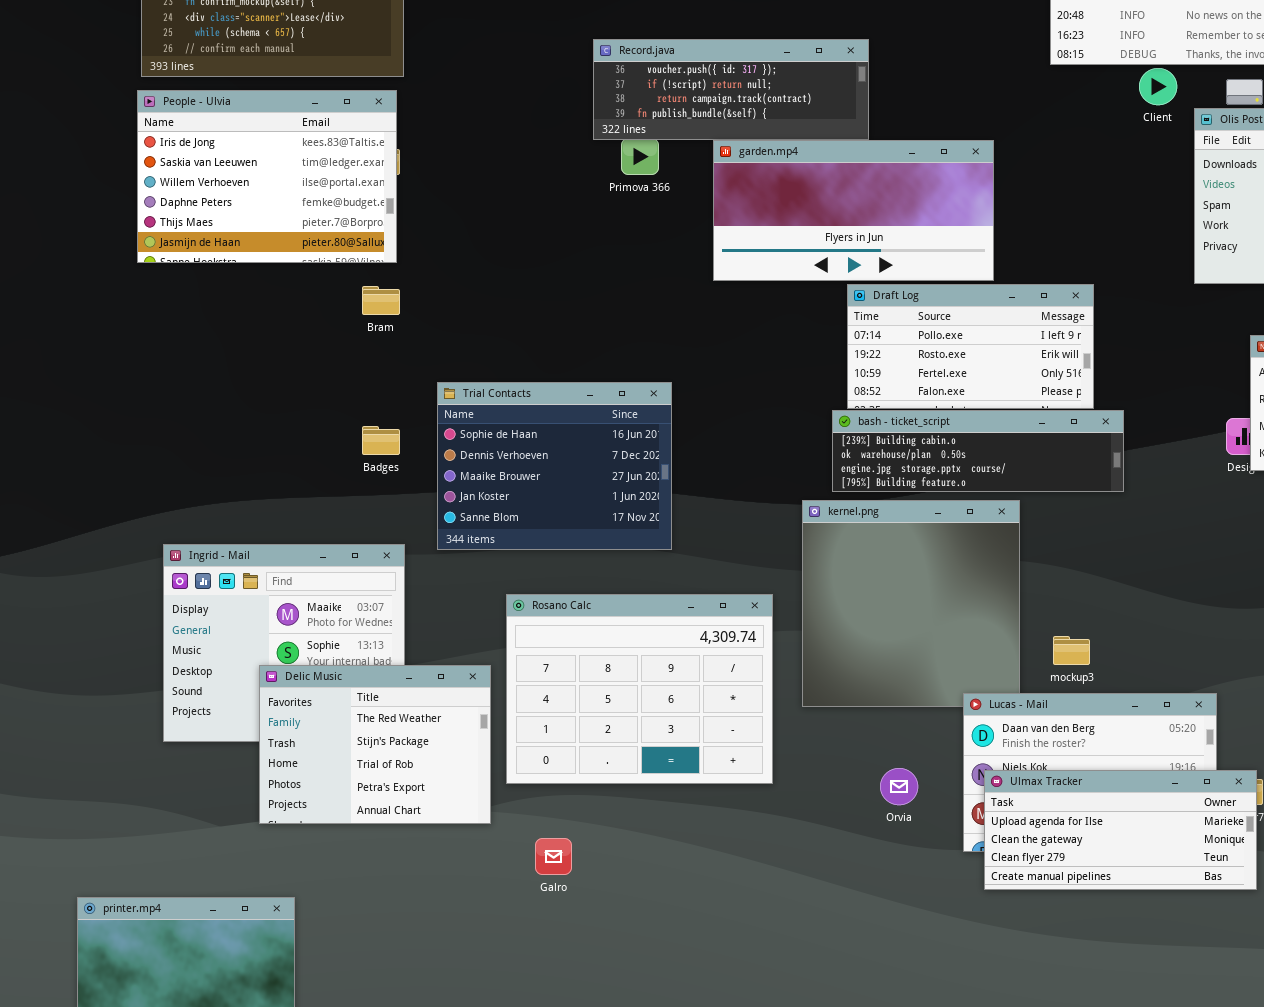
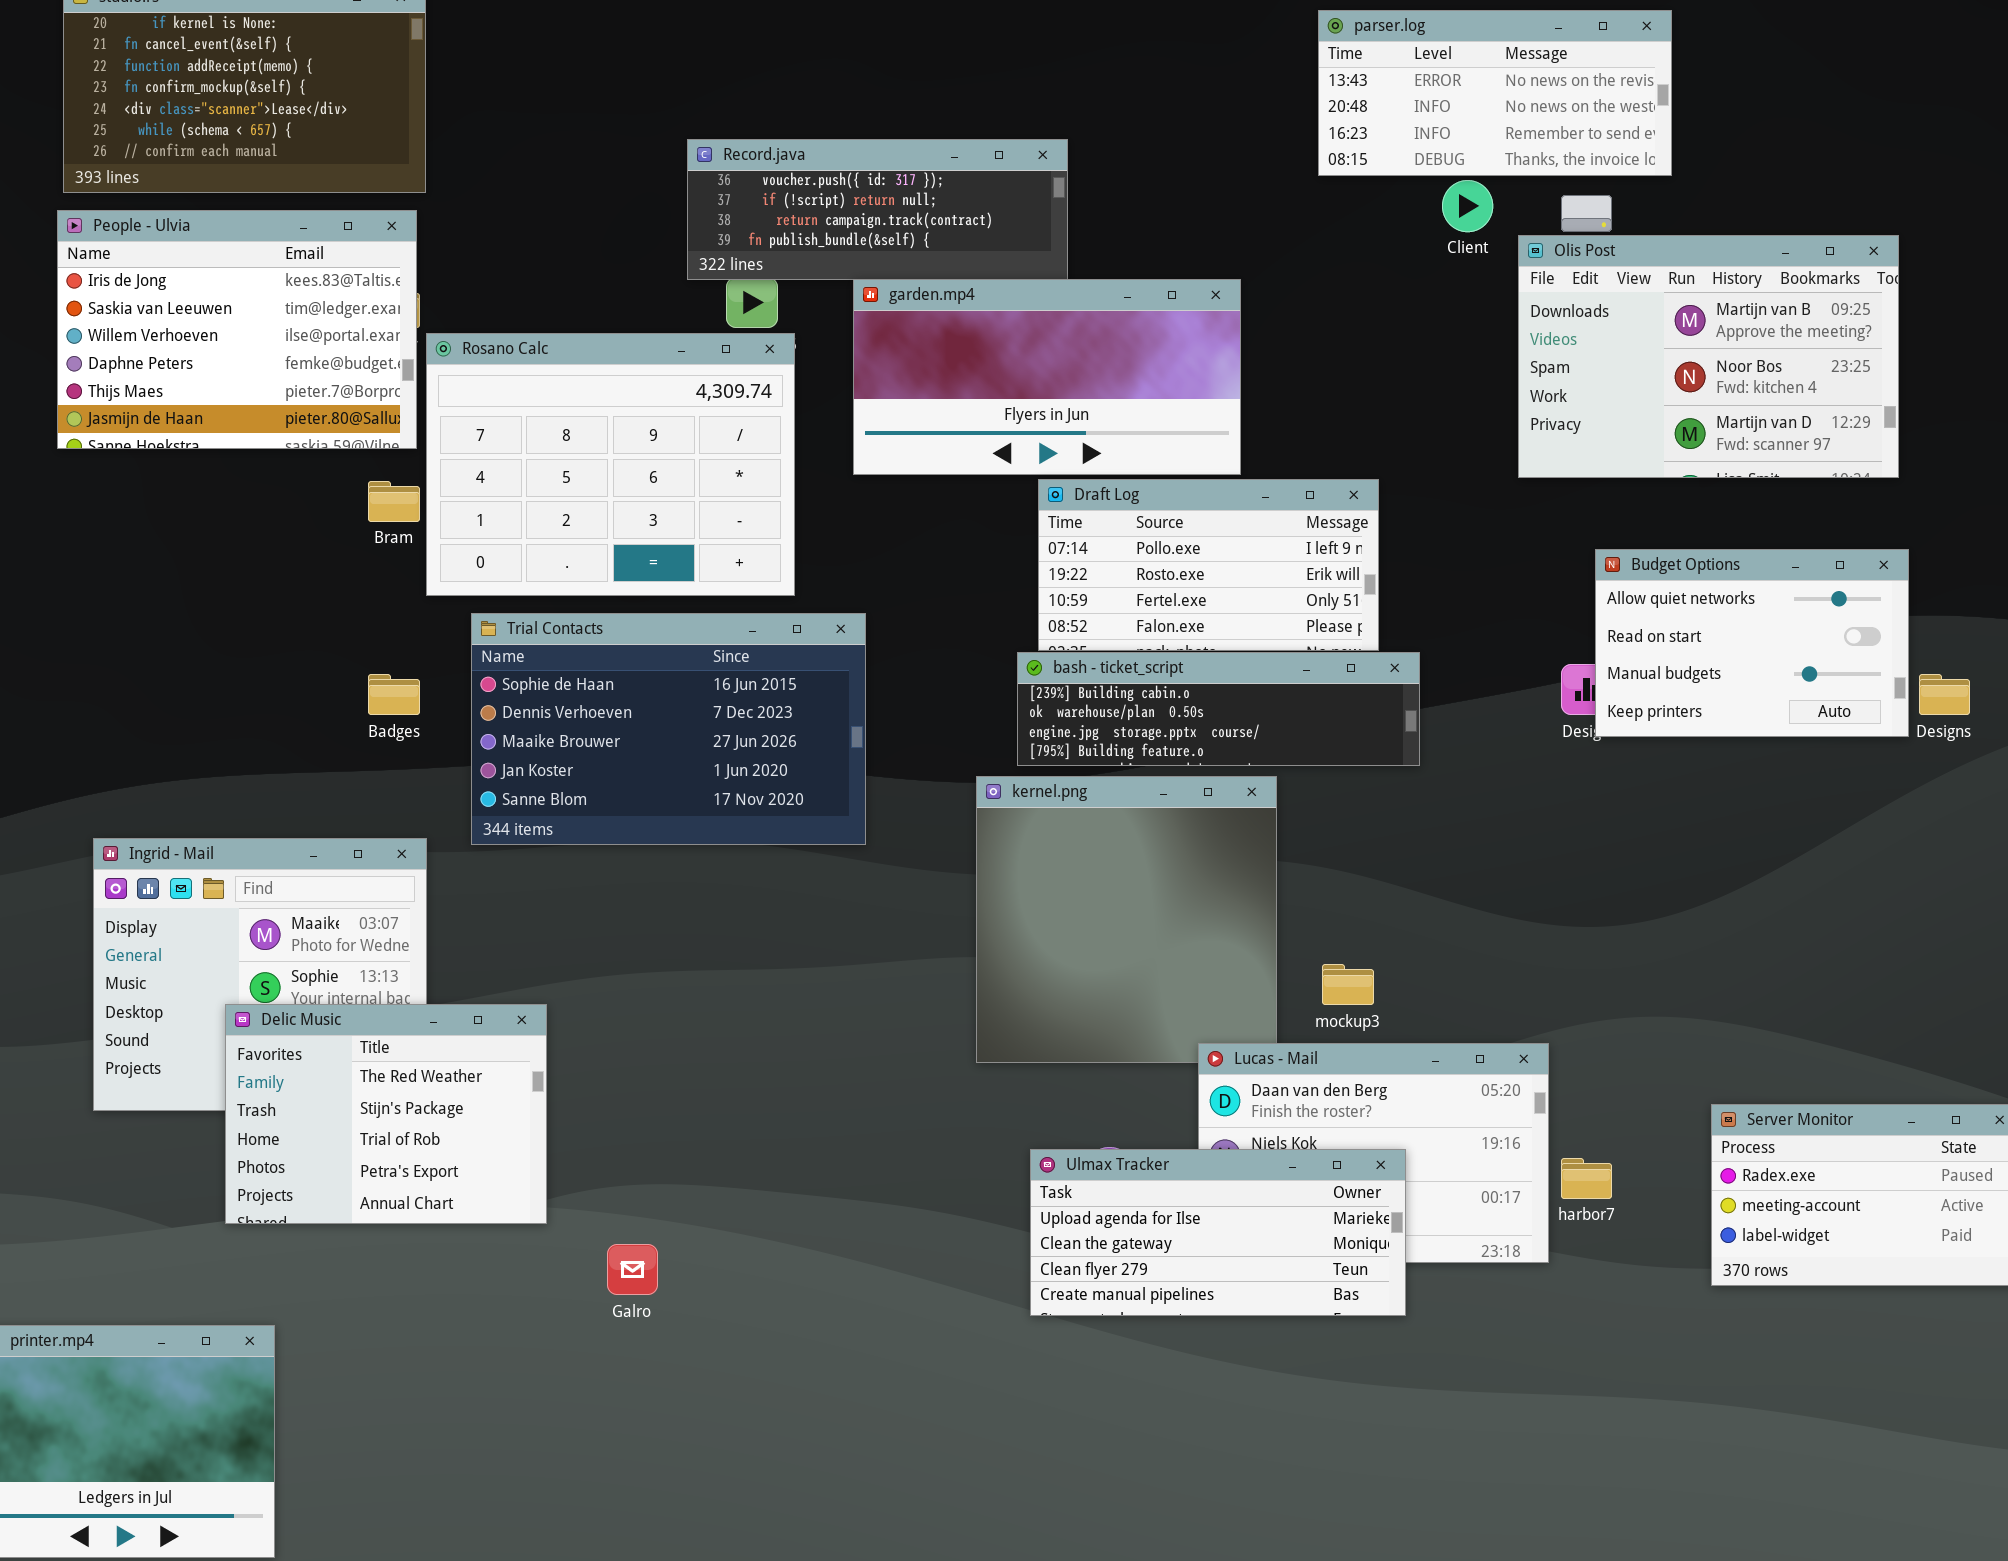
Trial Contacts: [437,382,672,550] -> [471,613,866,845], resized
Rosano Calc: [506,594,773,784] -> [426,333,795,596], moved
Ulmax Tracker: [984,770,1257,890] -> [1030,1149,1406,1316], moved

